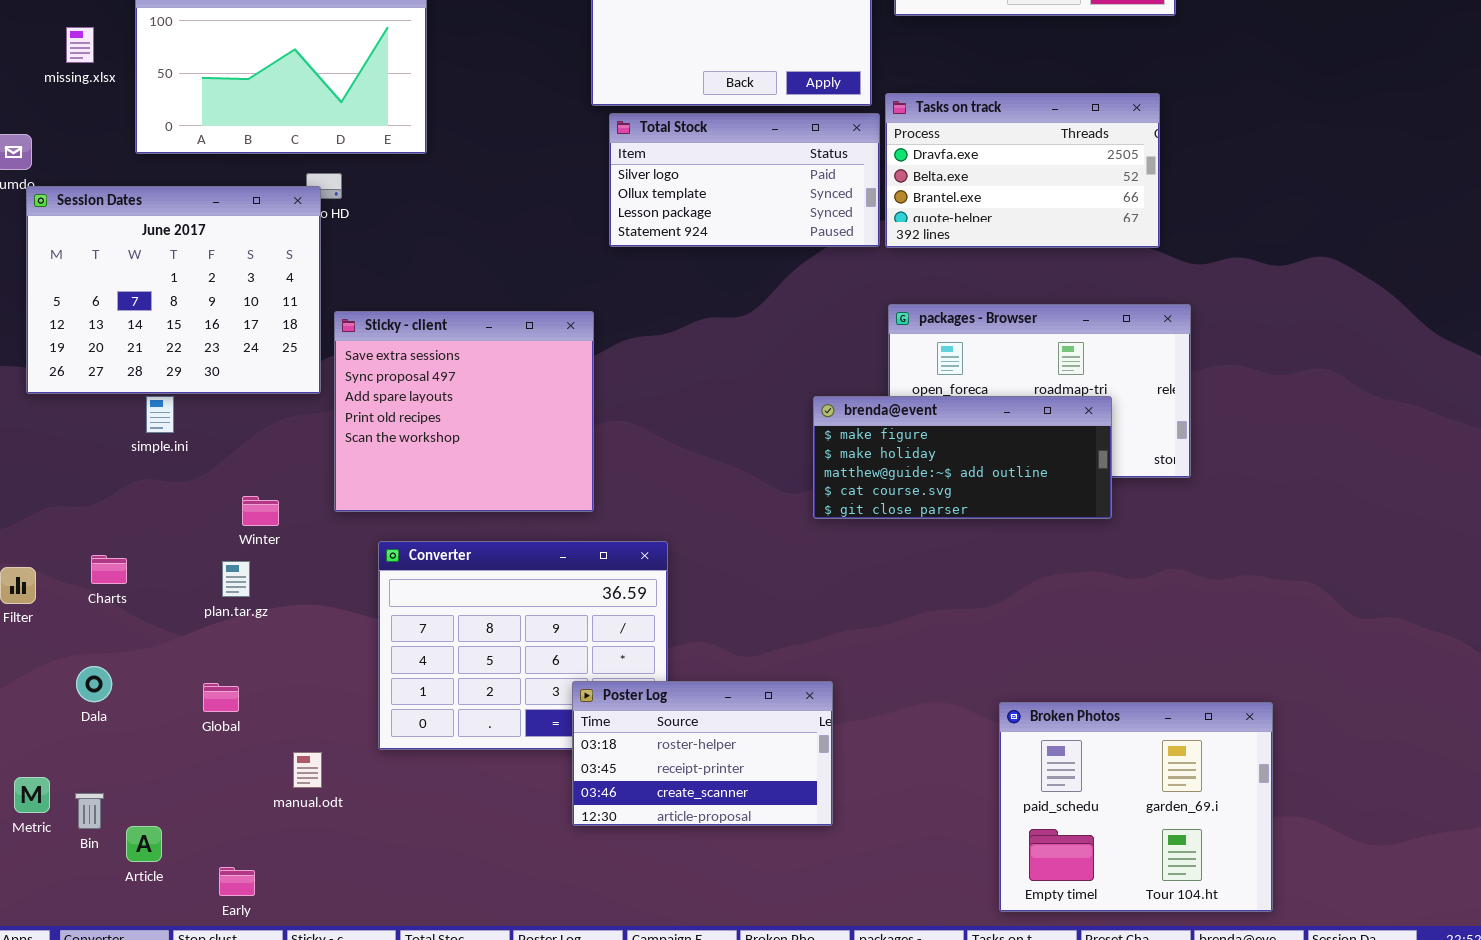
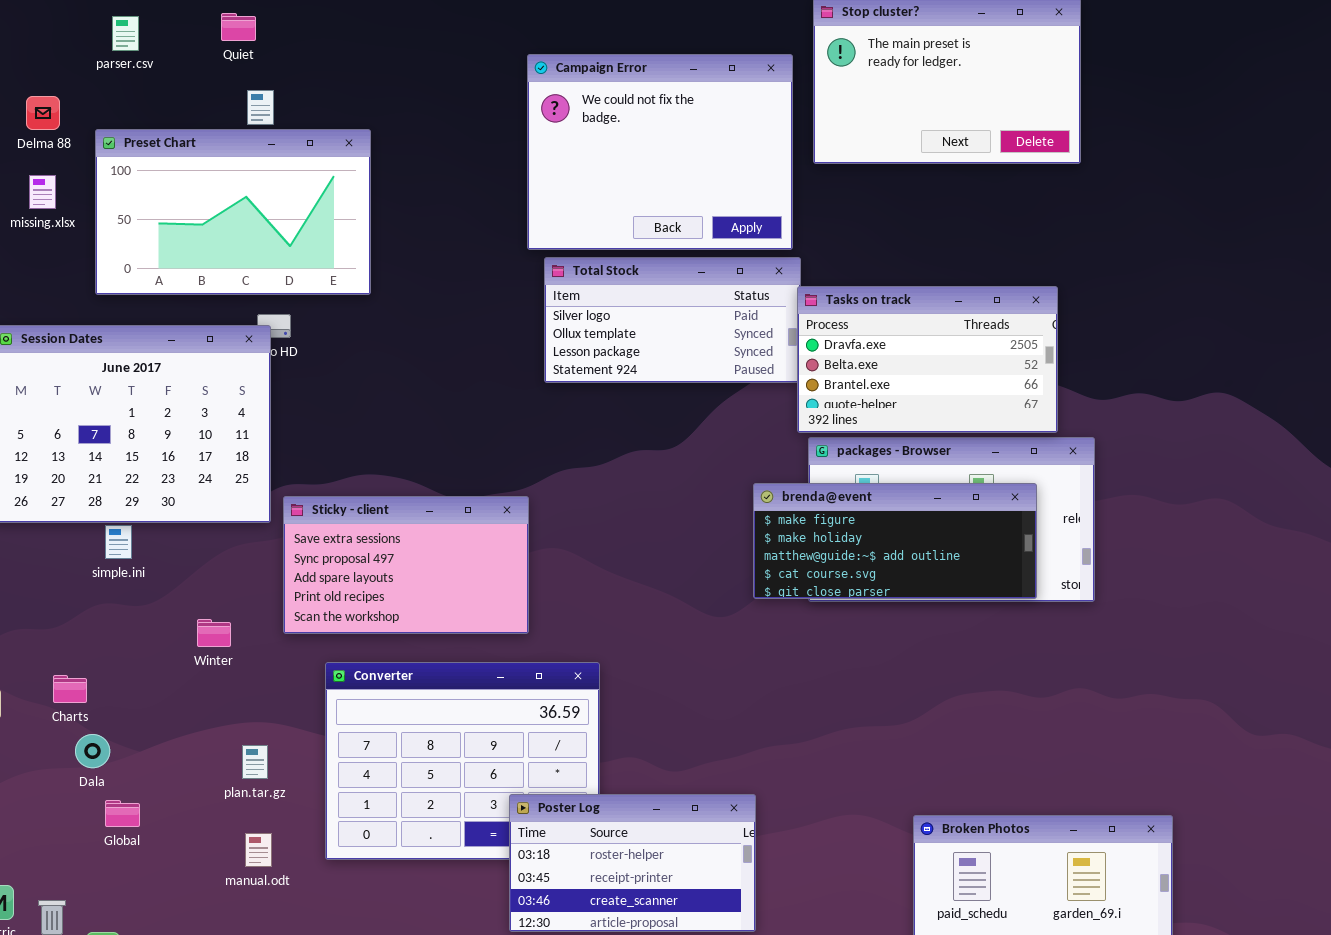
Tasks on track: [885,93,1160,248] -> [797,286,1058,433], moved
Sticky - client: [334,311,594,512] -> [283,496,529,634], resized
brenda@event: [813,396,1112,519] -> [753,483,1037,599], moved
plan.tar.gz: [222,561,250,597] -> [242,745,268,779], moved
Dala: [76,666,112,702] -> [75,734,110,768], moved
Global: [203,683,239,712] -> [105,800,140,827], moved
manual.odt: [293,752,322,788] -> [245,833,272,867], moved

